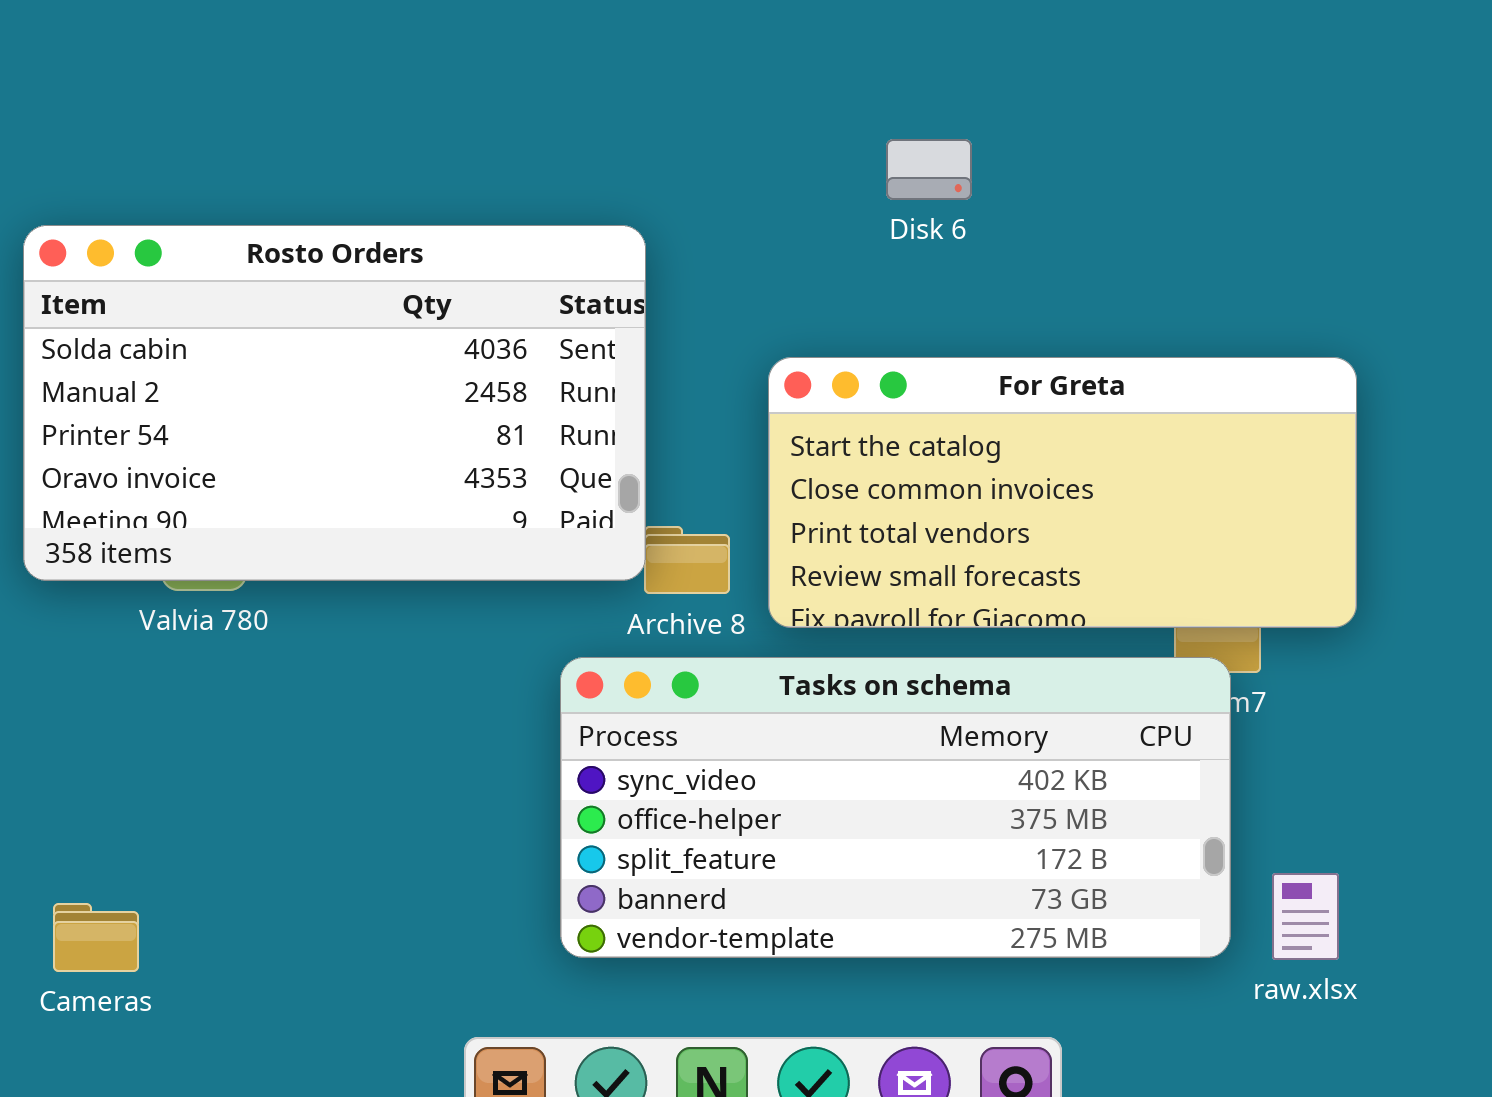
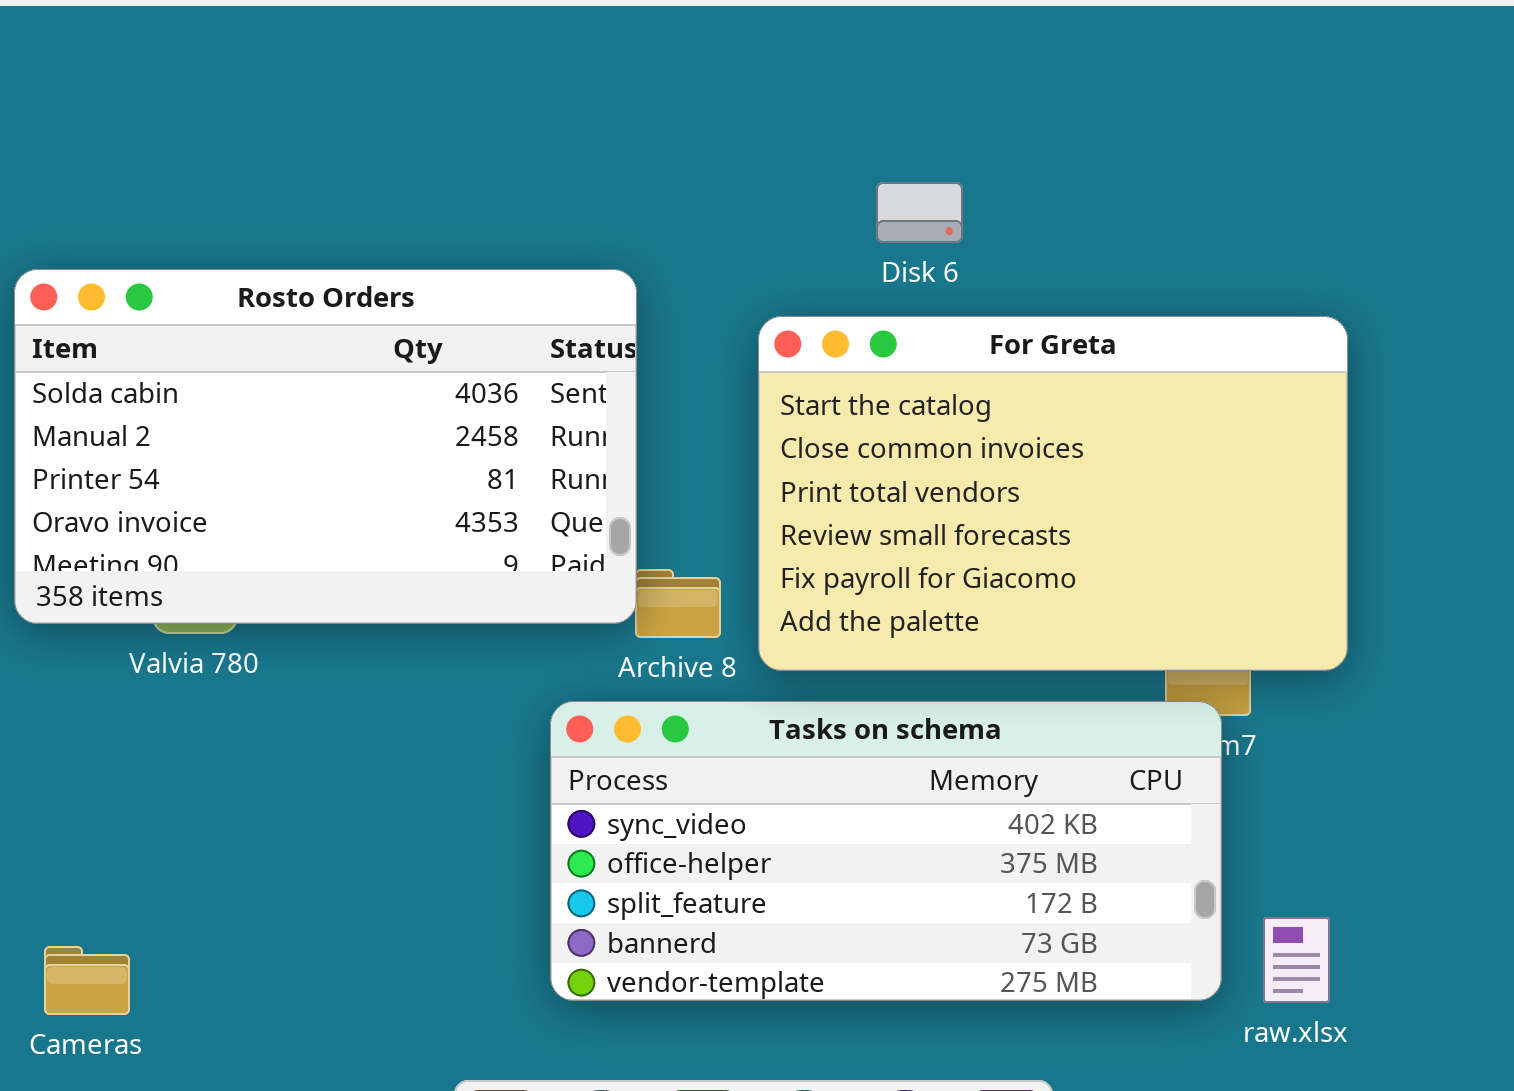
For Greta: [768,357,1357,628] -> [758,316,1348,671], resized

